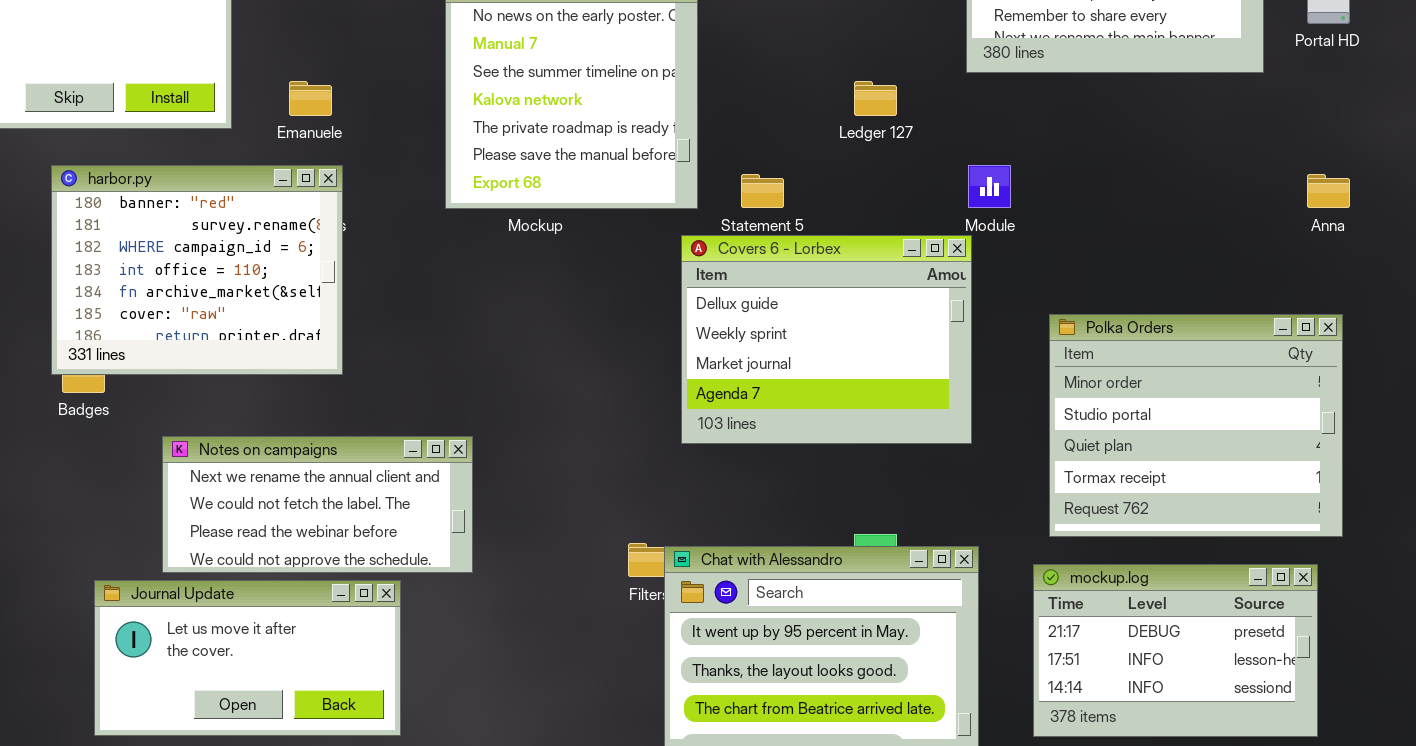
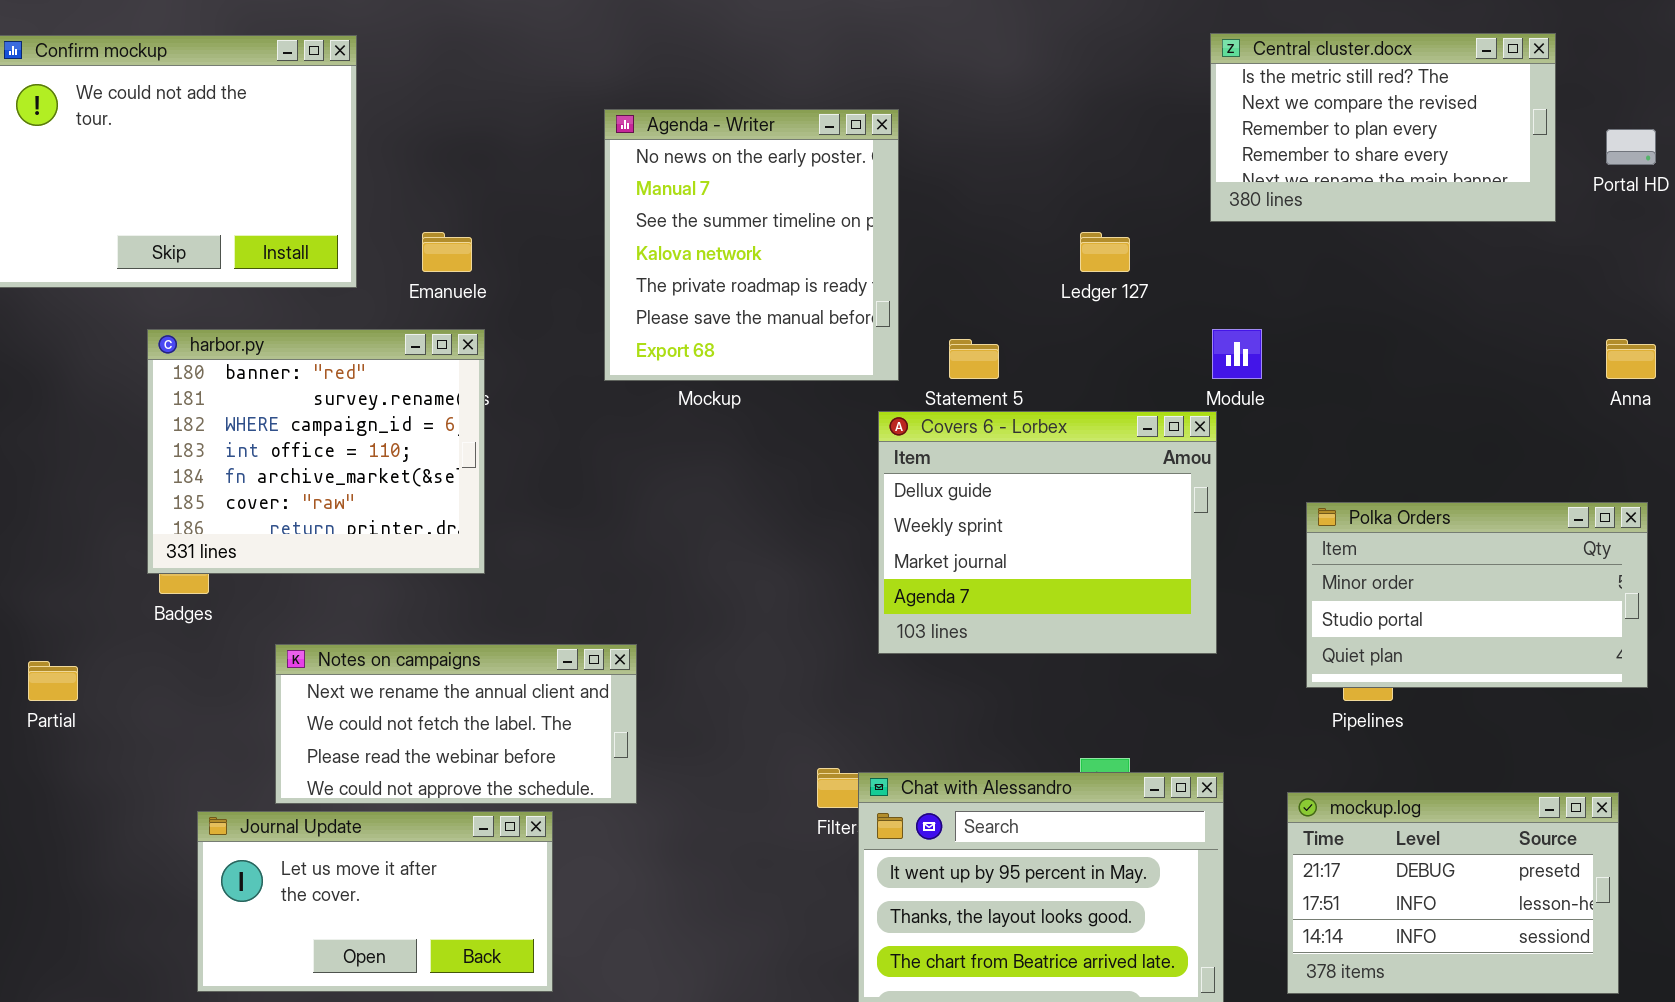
Polka Orders: [1049,314,1343,537] -> [1306,502,1648,688], resized

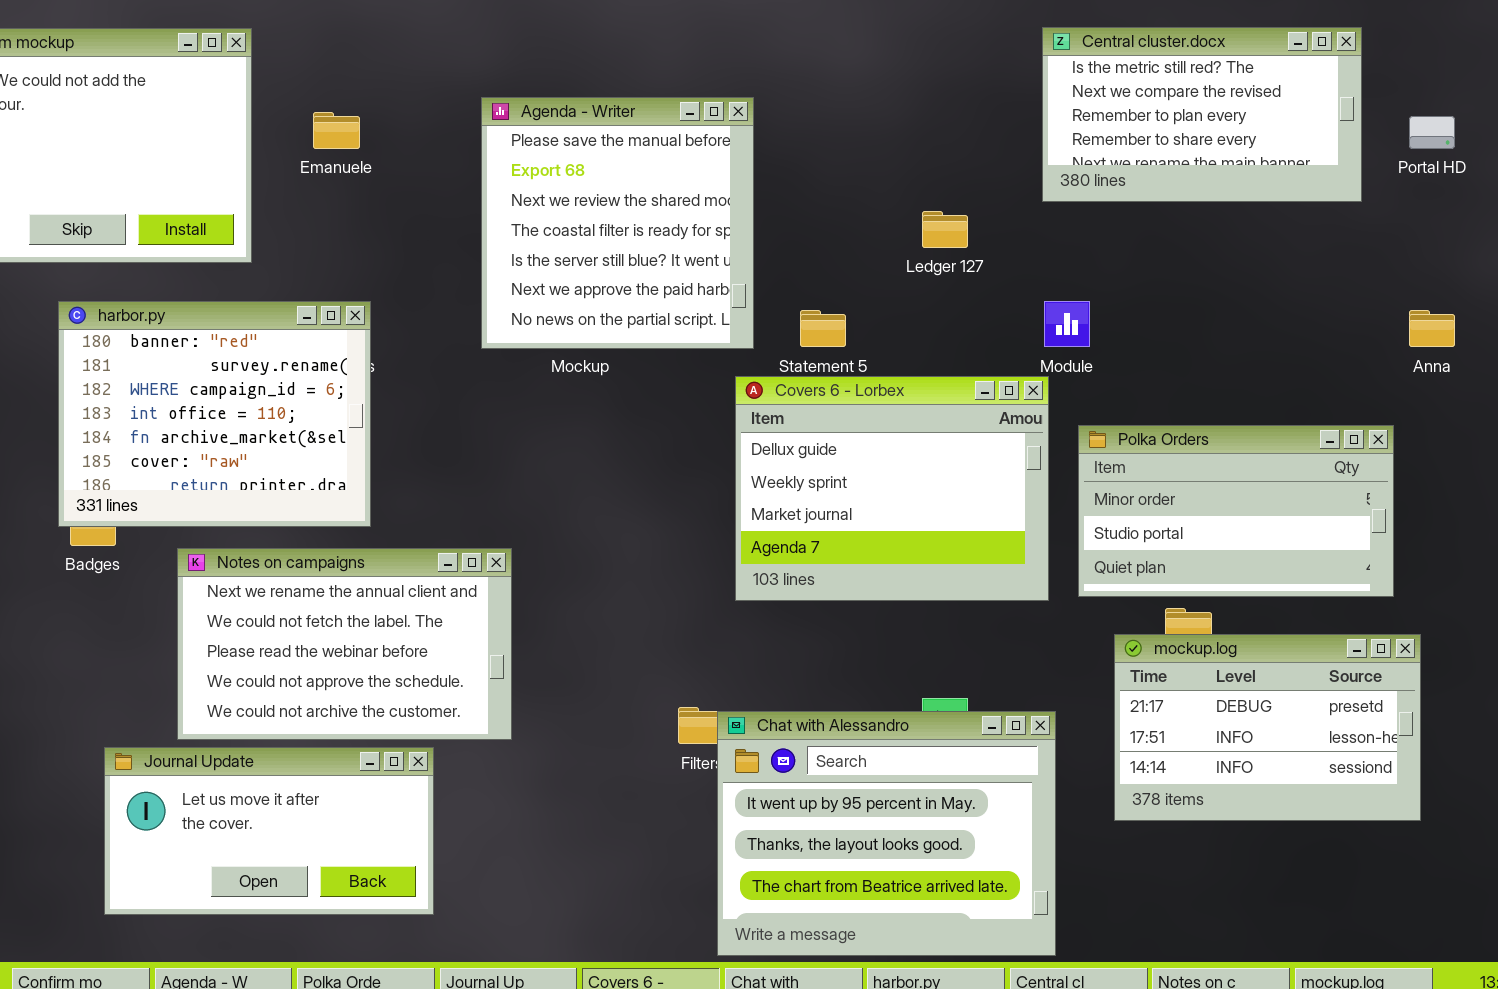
Agenda - Writer: [604,109,899,381] -> [481,97,754,349], scrolled down 5 rows
Emanuele: [422,232,472,272] -> [313,112,360,149], moved
Polka Orders: [1306,502,1648,688] -> [1078,425,1394,597], moved
Notes on campaigns: [275,644,637,804] -> [177,548,512,740], resized
mockup.log: [1287,792,1619,994] -> [1114,634,1421,821], moved

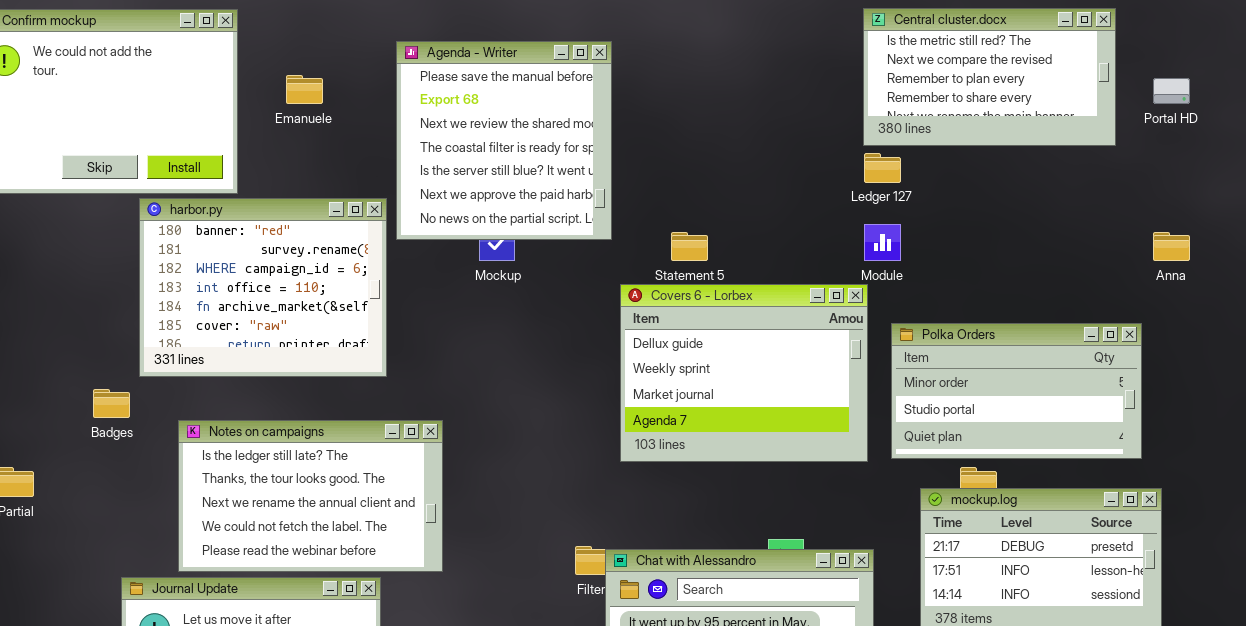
Agenda - Writer: [481,97,754,349] -> [396,41,612,240], moved
Ledger 127: [922,211,968,248] -> [864,153,901,183], moved
harbor.py: [58,301,371,527] -> [139,198,387,377], moved
Notes on campaigns: [177,548,512,740] -> [178,420,443,572], scrolled up 2 rows

